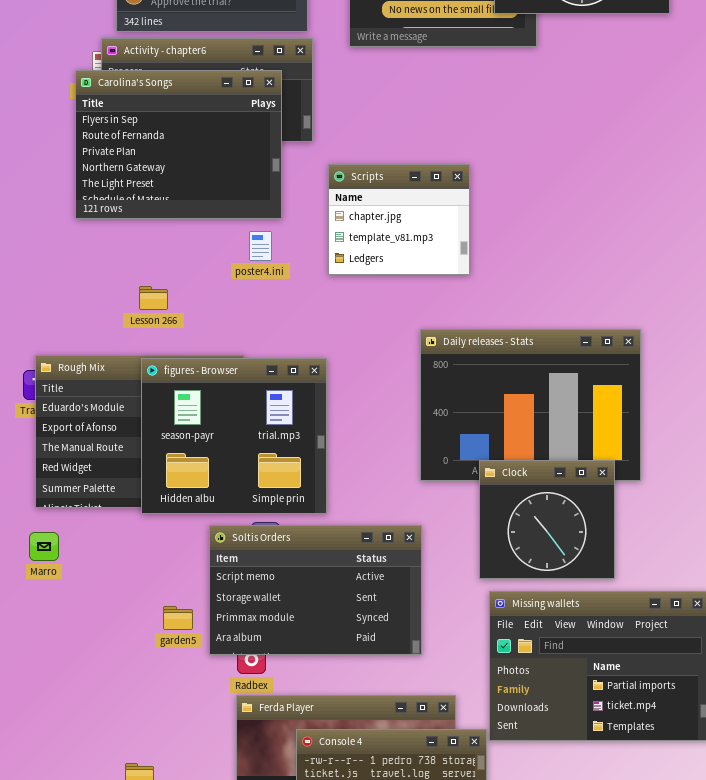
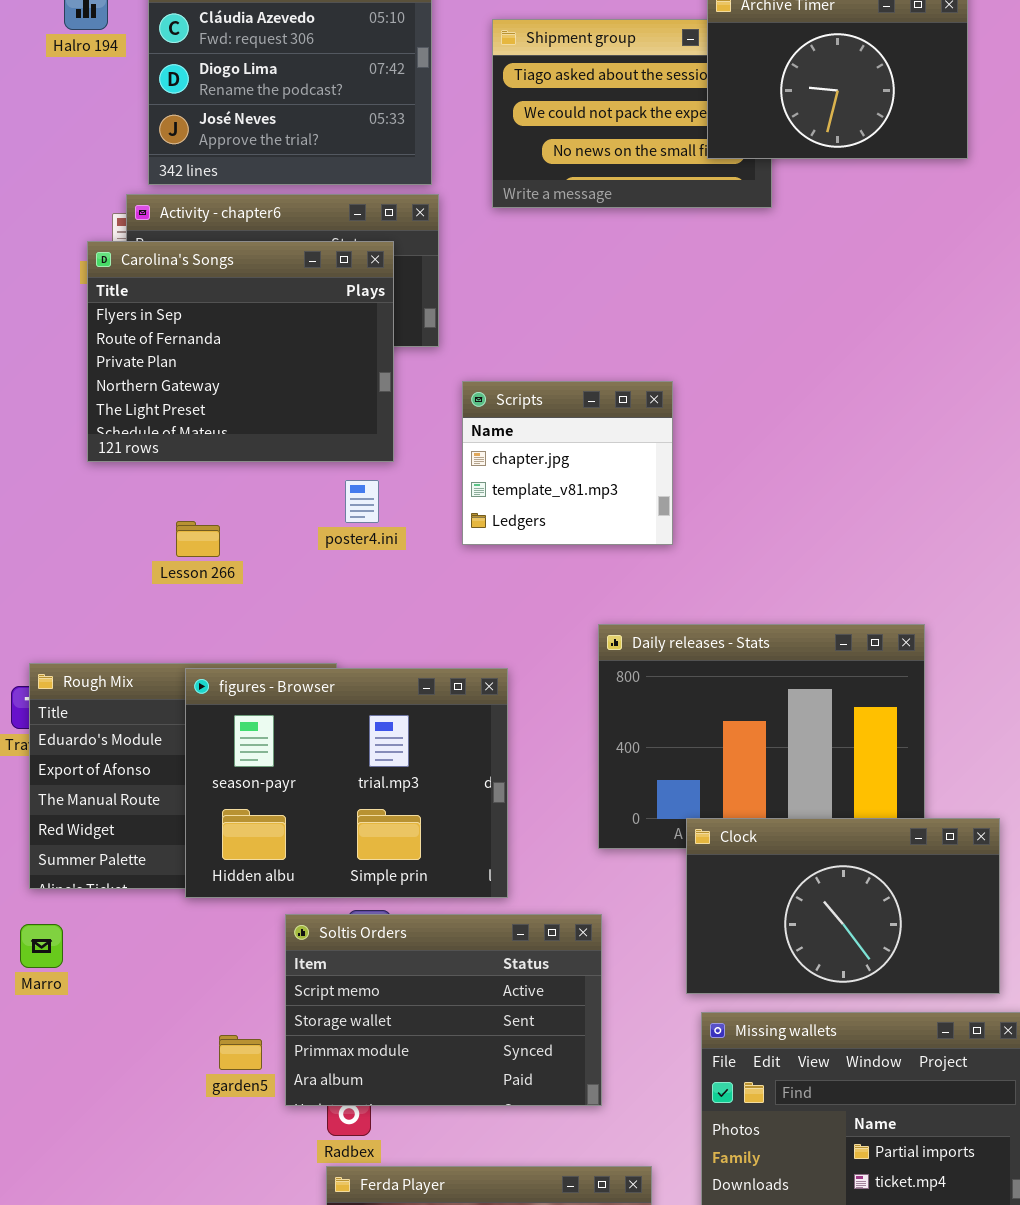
Lesson 266: [139,286,168,310] -> [176,521,220,557], moved
figures - Browser: [141,358,327,514] -> [185,668,508,898], resized
Clock: [479,460,615,579] -> [686,818,1000,994], resized

